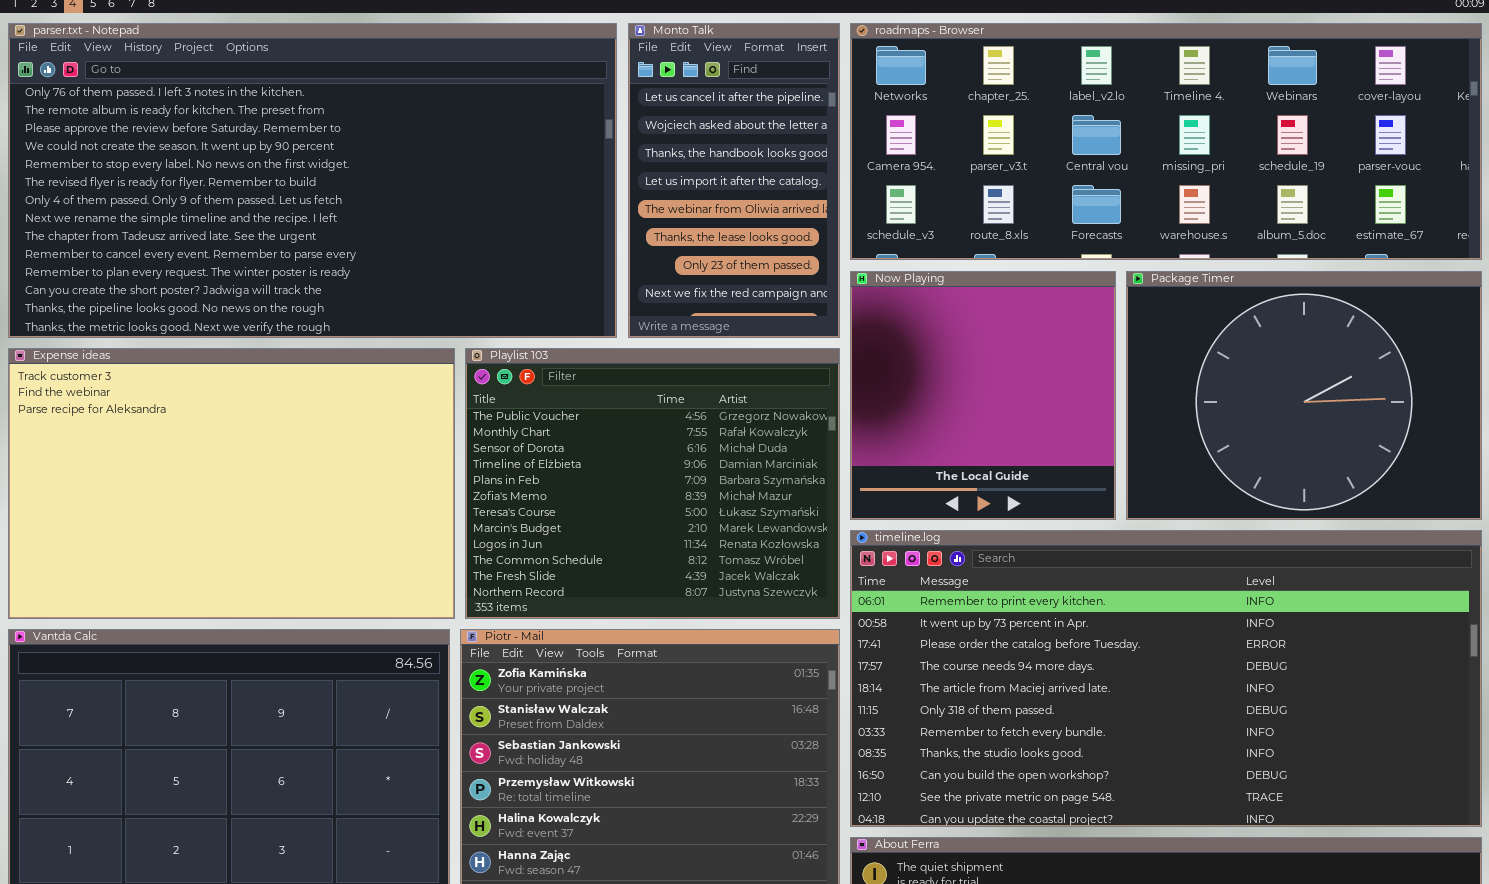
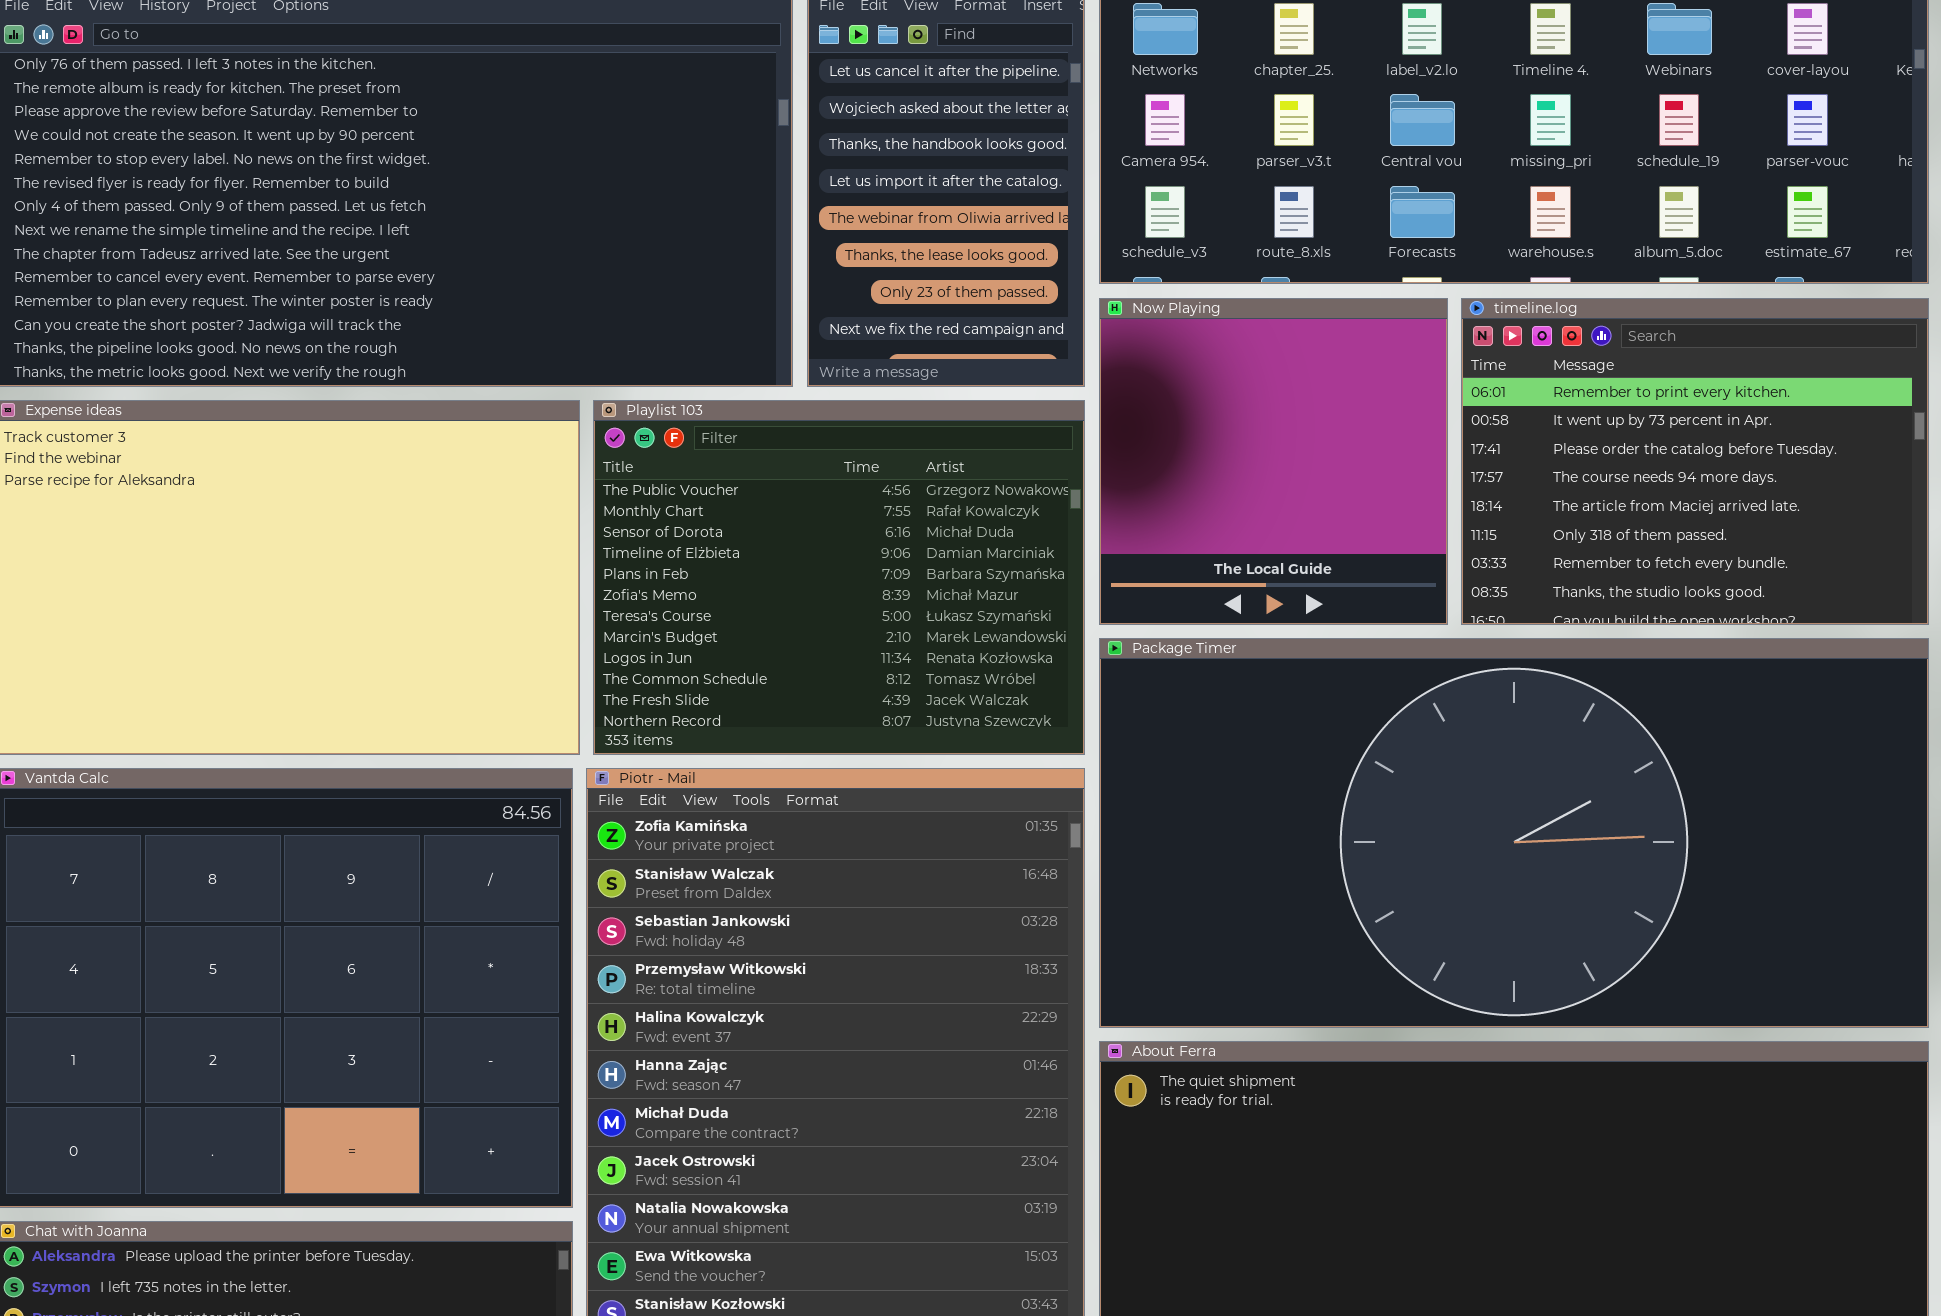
Package Timer: [1126,271,1482,520] -> [1099,638,1929,1028], moved, resized
timeline.log: [850,530,1482,827] -> [1461,298,1929,625], moved, resized

